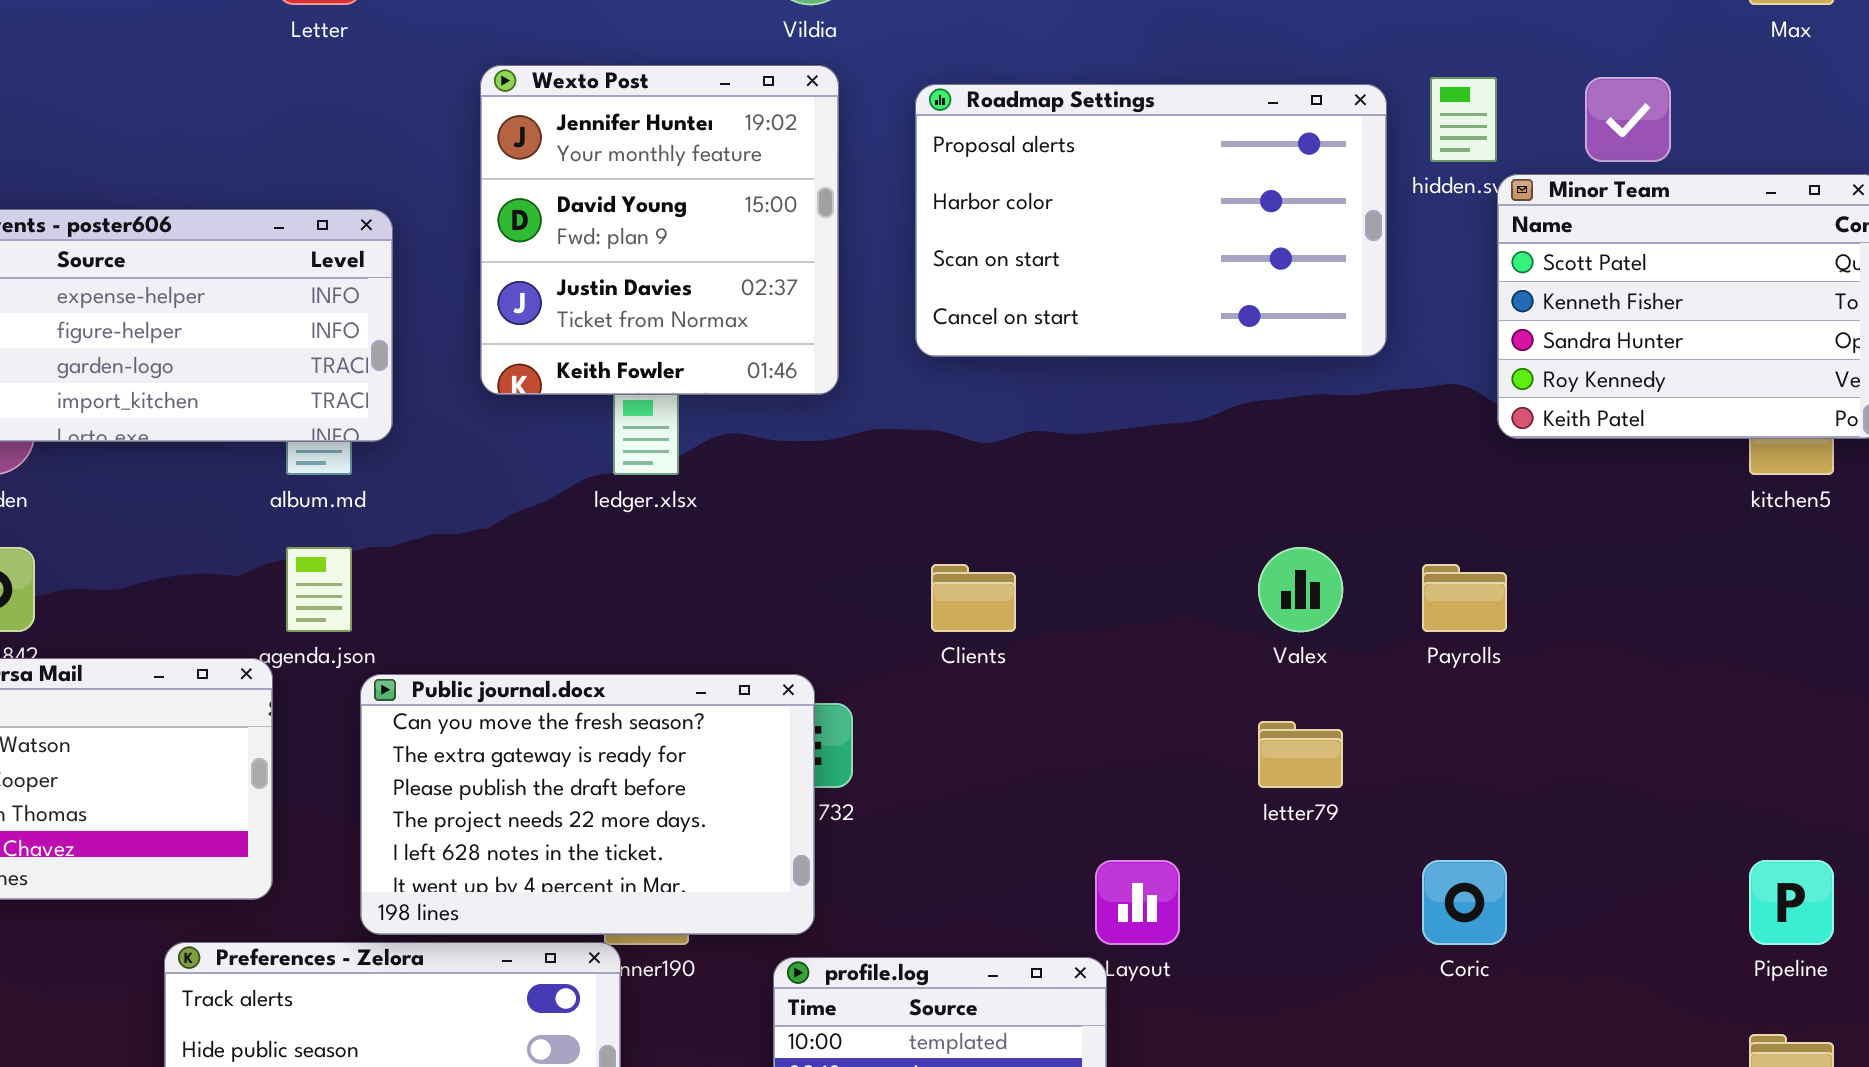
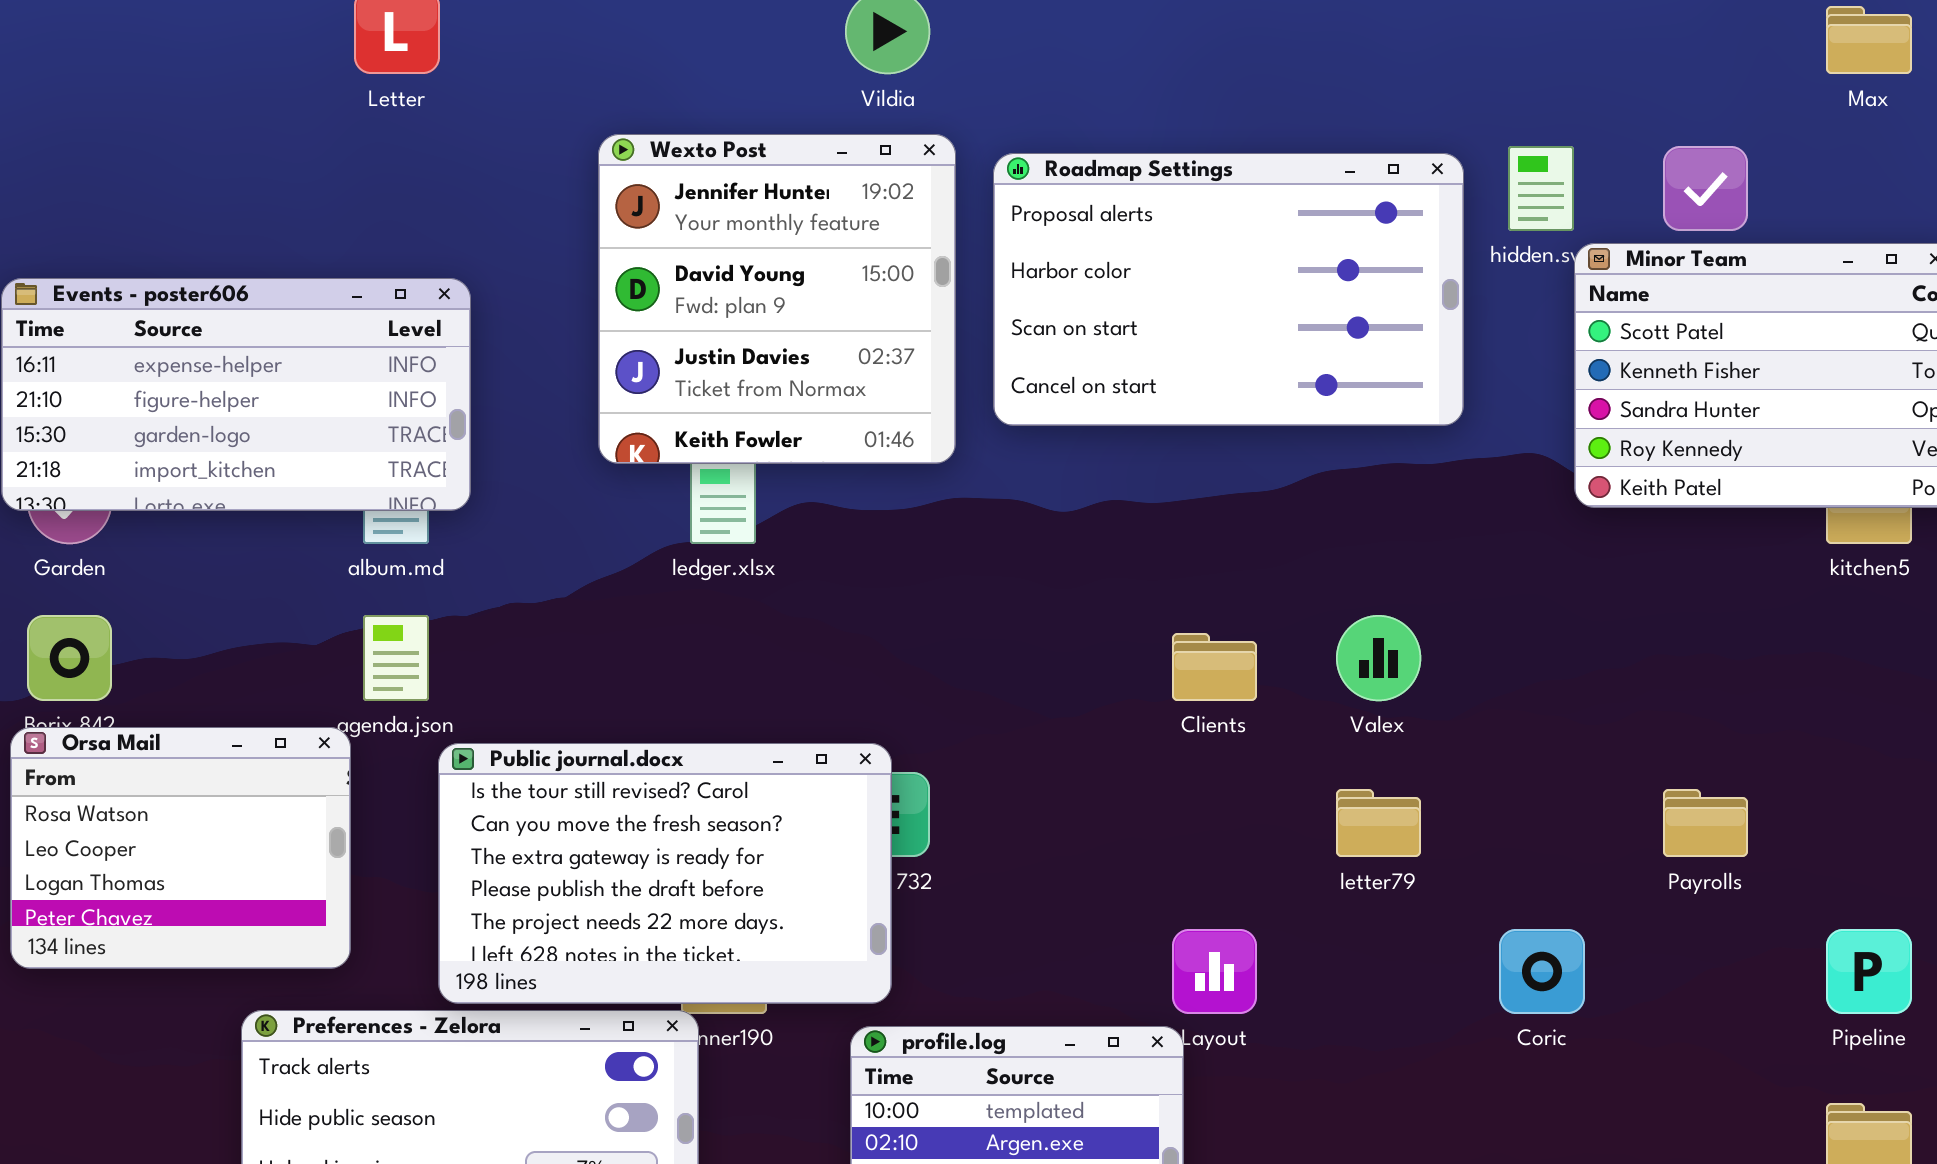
Wexto Post: [480,65,839,395] -> [598,134,956,464], moved
Clients: [931,564,1016,632] -> [1172,633,1257,701], moved
Payrolls: [1422,564,1507,632] -> [1663,789,1748,857], moved
Public journal.docx: [360,674,815,935] -> [438,743,892,1004], scrolled up 1 row

